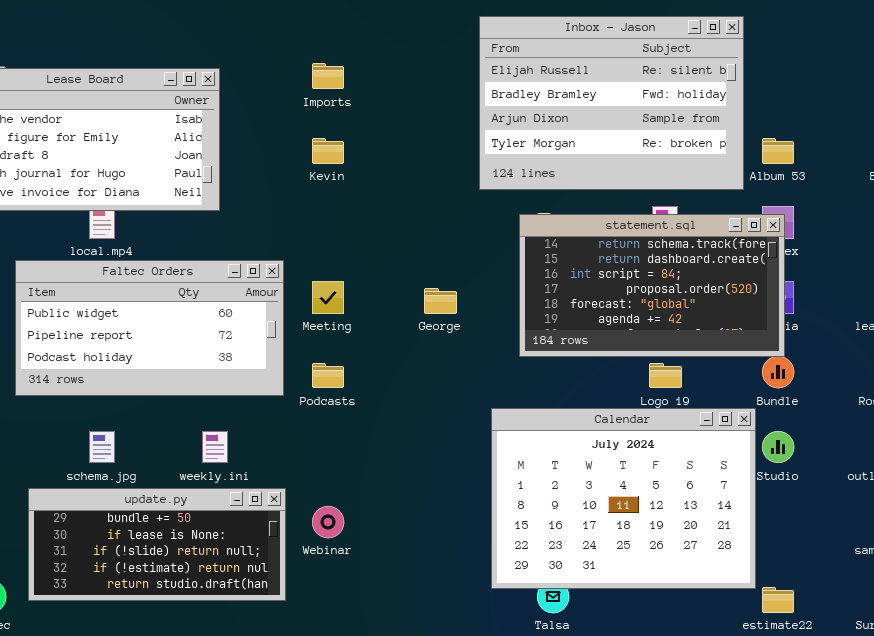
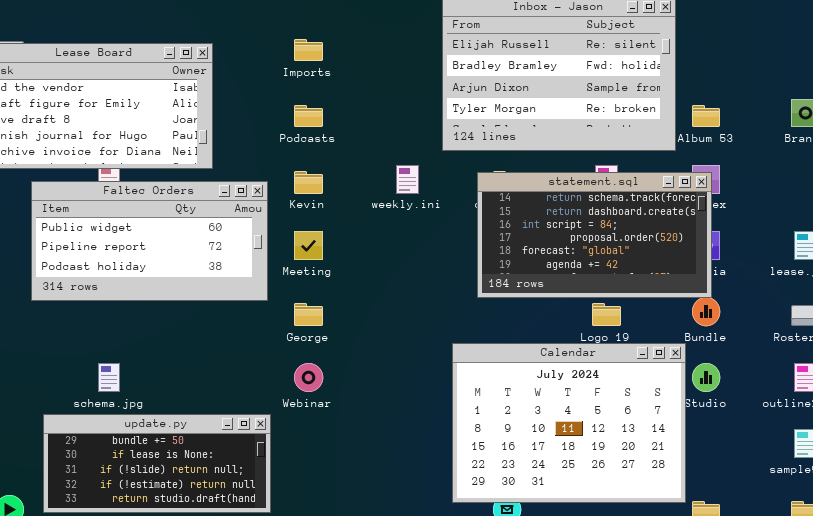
Kevin: [312,138,344,164] -> [294,171,323,194], moved
Faltec Orders: [15,260,284,396] -> [31,181,268,301], moved
George: [424,288,457,314] -> [294,303,323,326], moved
Podcasts: [312,363,344,388] -> [294,105,323,127], moved
weekly.ini: [202,431,228,463] -> [396,165,419,194], moved
Webinar: [312,506,344,538] -> [294,363,323,392], moved

